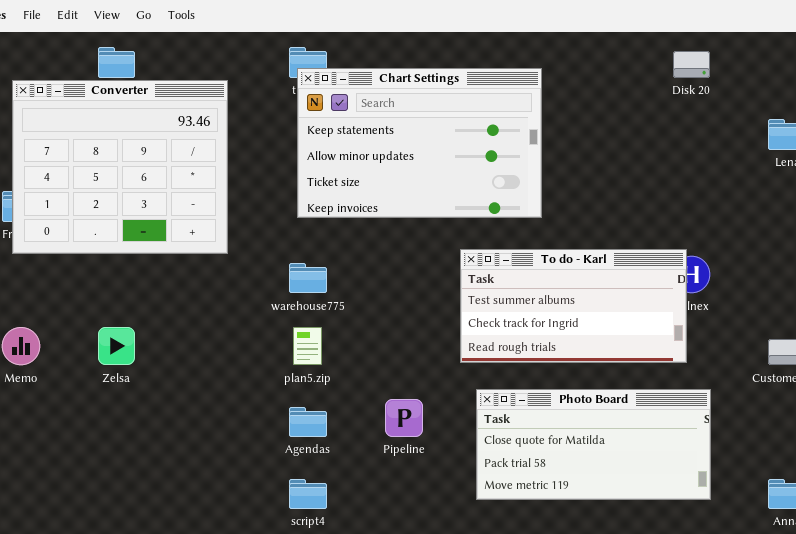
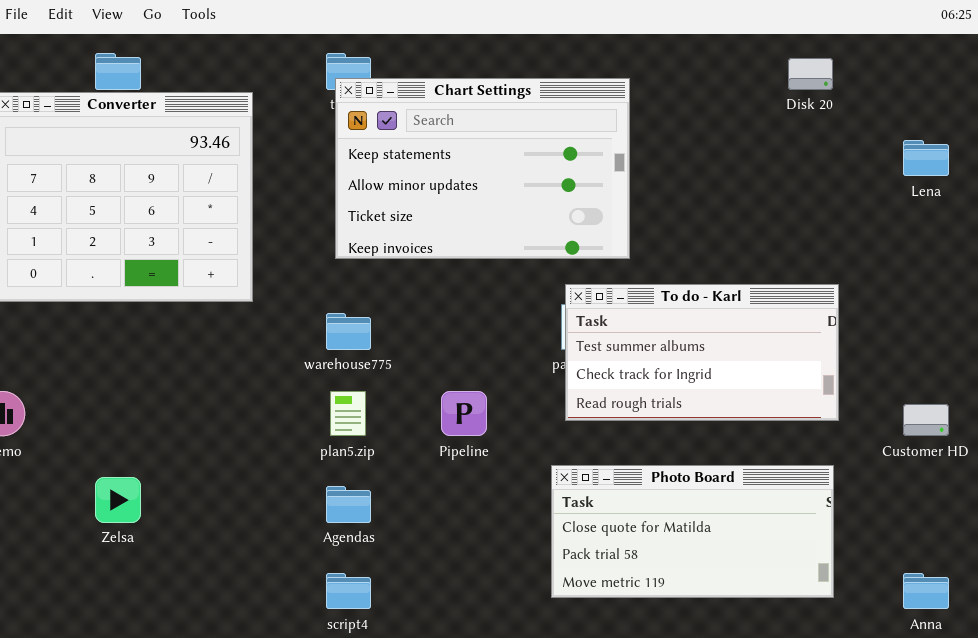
To do - Karl: [460,249,687,363] -> [565,284,839,421], moved
Zelsa: [98,327,135,365] -> [95,477,141,523], moved
Pipeline: [385,399,423,437] -> [441,391,487,436], moved

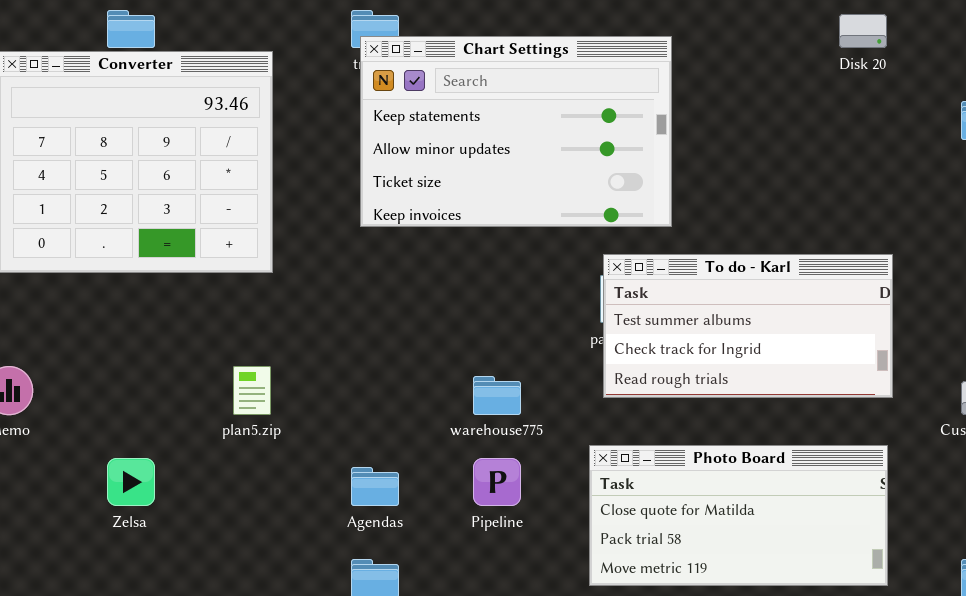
warehouse775: [326,313,371,350] -> [473,376,521,415], moved
plan5.zip: [330,391,366,436] -> [233,366,271,415], moved
Pipeline: [441,391,487,436] -> [473,458,521,506], moved

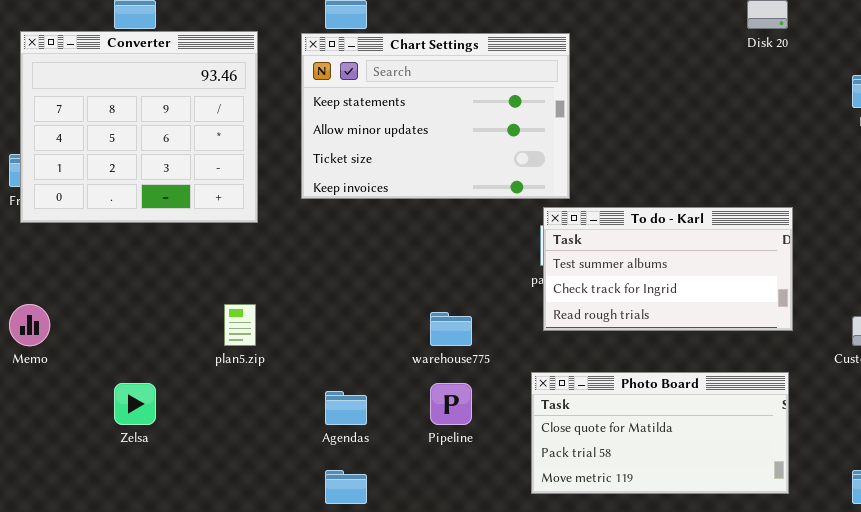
Chart Settings: [360,36,672,227] -> [301,33,570,199], moved

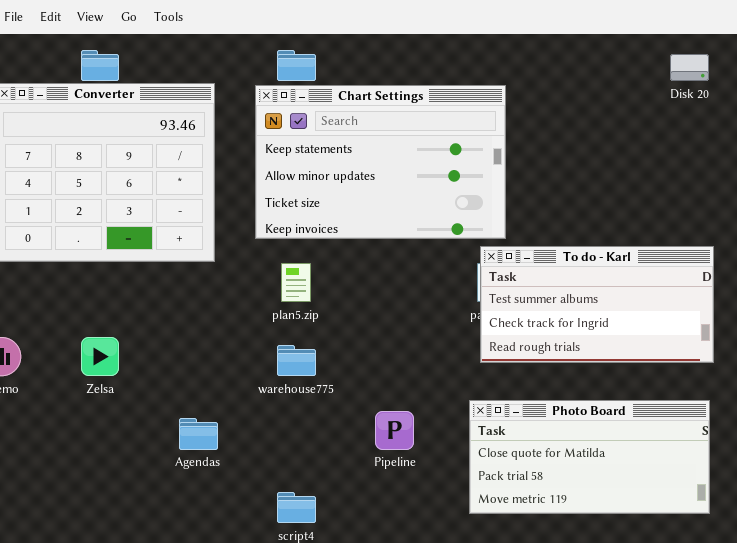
plan5.zip: [224,304,256,346] -> [281,263,311,302], moved
warehouse775: [430,312,472,346] -> [277,345,316,376], moved
Zelsa: [114,383,156,425] -> [81,337,119,376], moved
Agendas: [325,391,367,425] -> [179,418,218,450], moved

